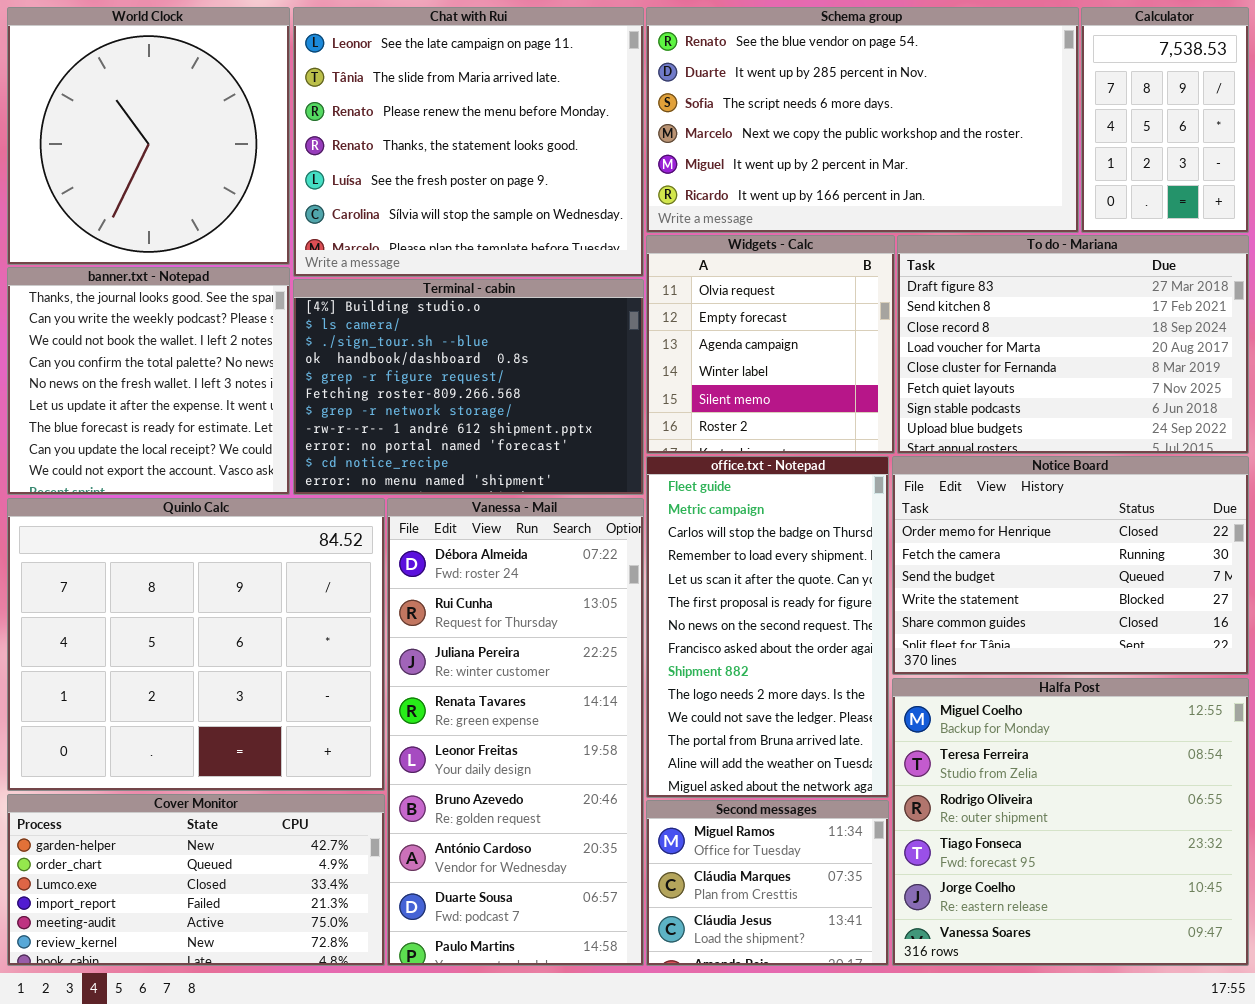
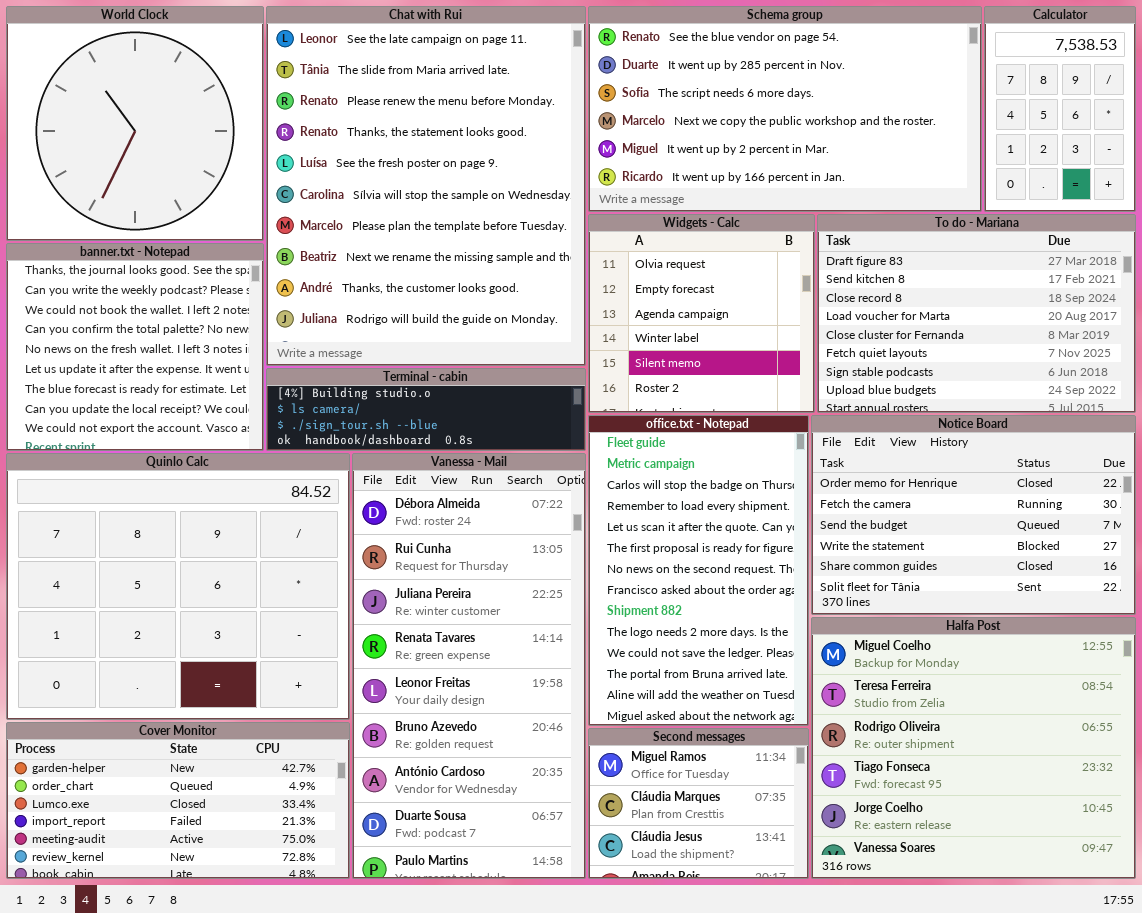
Chat with Rui: [293,7,644,277] -> [266,6,586,366], resized
Terminal - cabin: [293,279,644,495] -> [266,368,586,451], resized

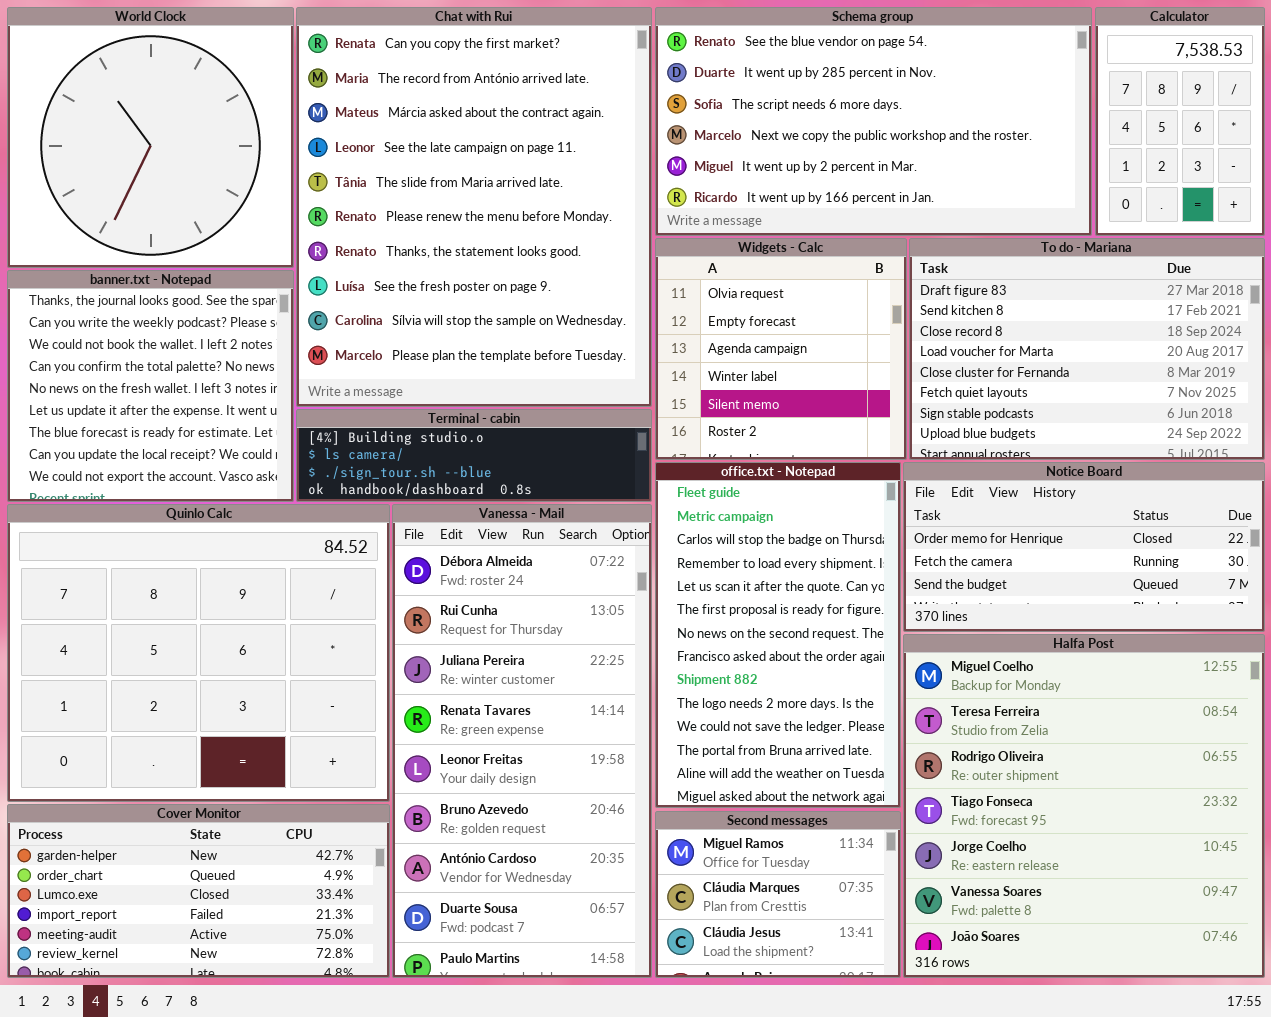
Chat with Rui: [266,6,586,366] -> [296,7,652,407], scrolled up 3 rows
Notice Board: [811,415,1136,615] -> [903,462,1265,632], resized
Halfa Post: [811,617,1136,879] -> [903,634,1265,978], resized

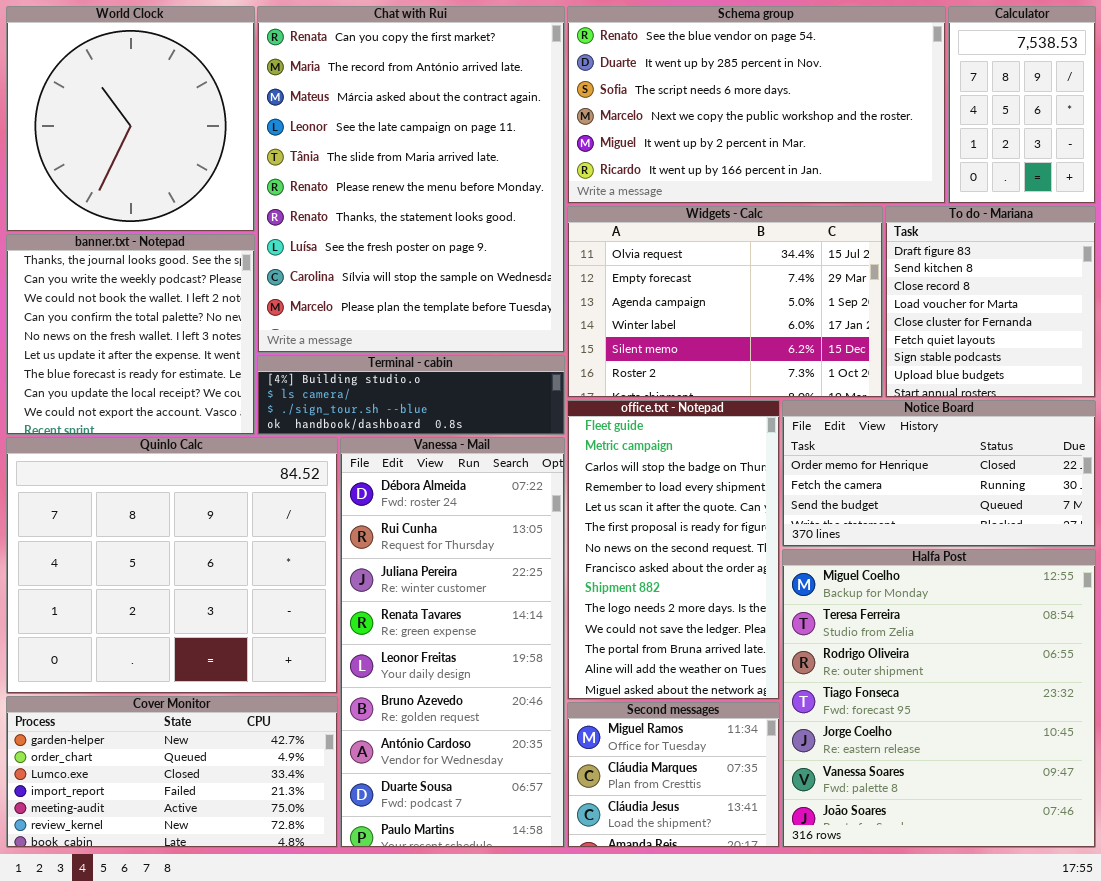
Widgets - Calc: [655,238,907,460] -> [567,206,883,398], resized
To do - Mariana: [909,238,1265,460] -> [885,206,1096,398], resized

